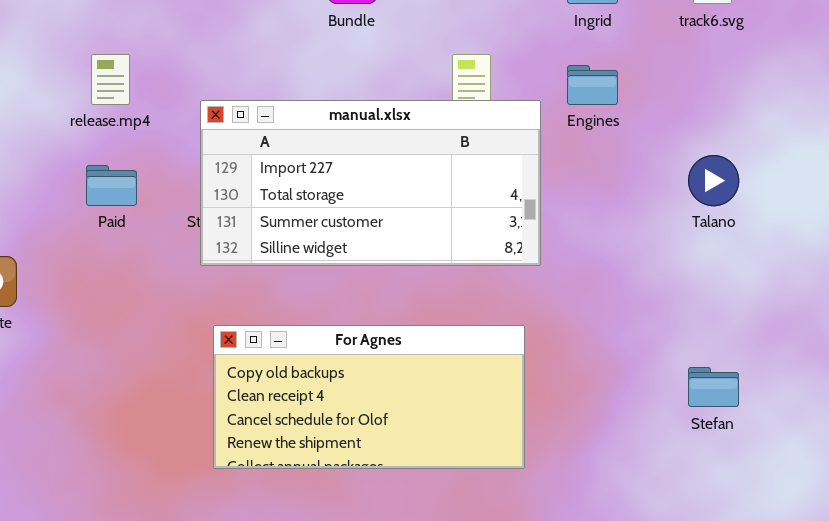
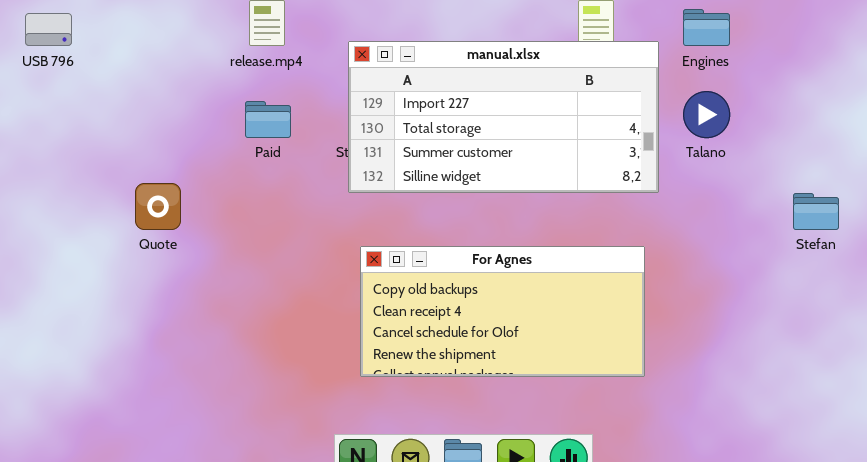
Talano: [688,155,739,206] -> [683,91,730,138], moved
Stefan: [688,367,739,407] -> [793,193,839,230], moved

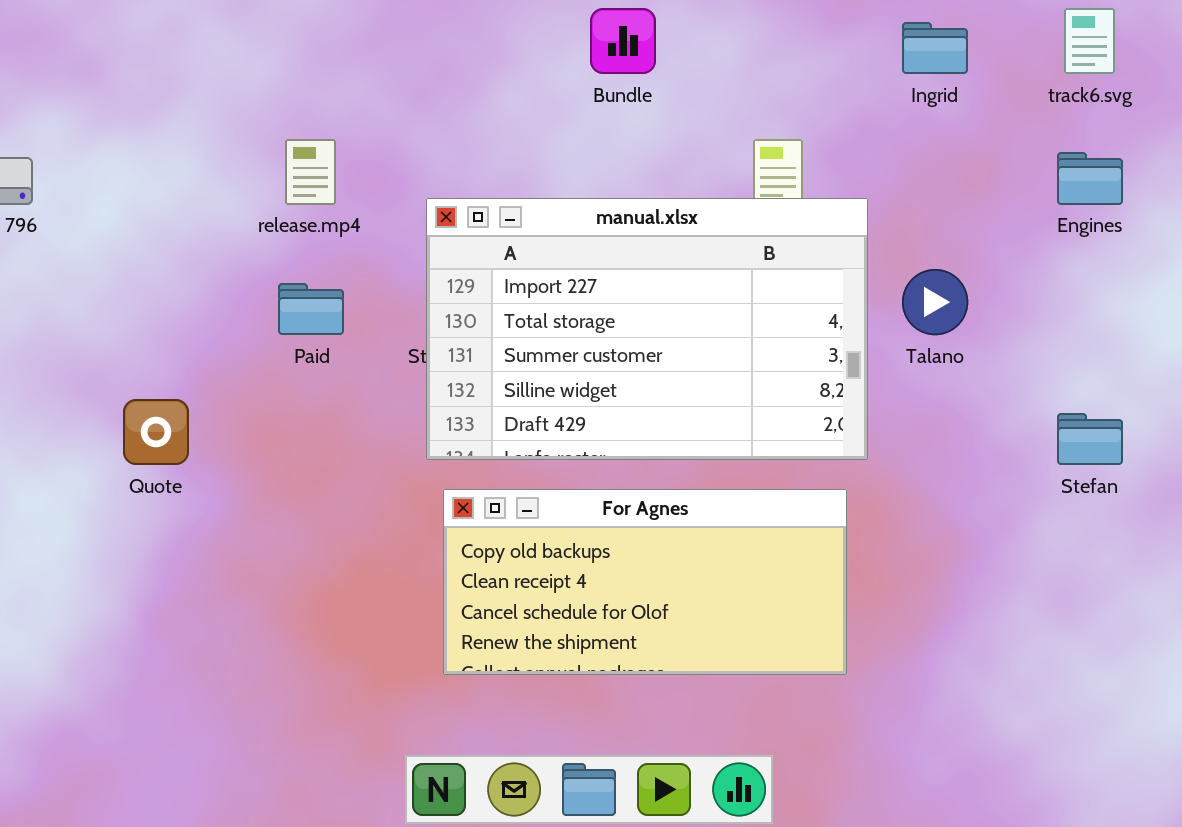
Engines: [683,9,730,46] -> [1057,152,1123,205], moved
manual.xlsx: [348,41,659,193] -> [426,198,868,460], resized

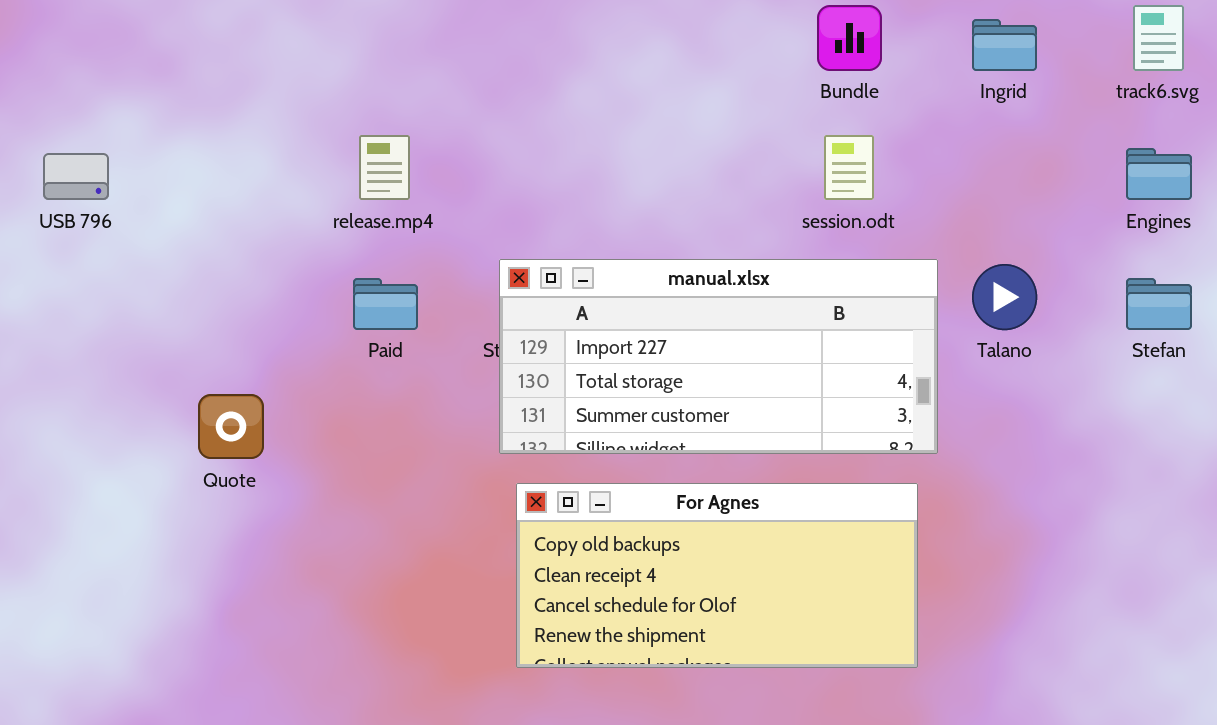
Bundle: [590,8,656,74] -> [817,5,882,71], moved
manual.xlsx: [426,198,868,460] -> [499,259,938,454], resized
Stefan: [1057,413,1123,465] -> [1126,278,1192,330], moved

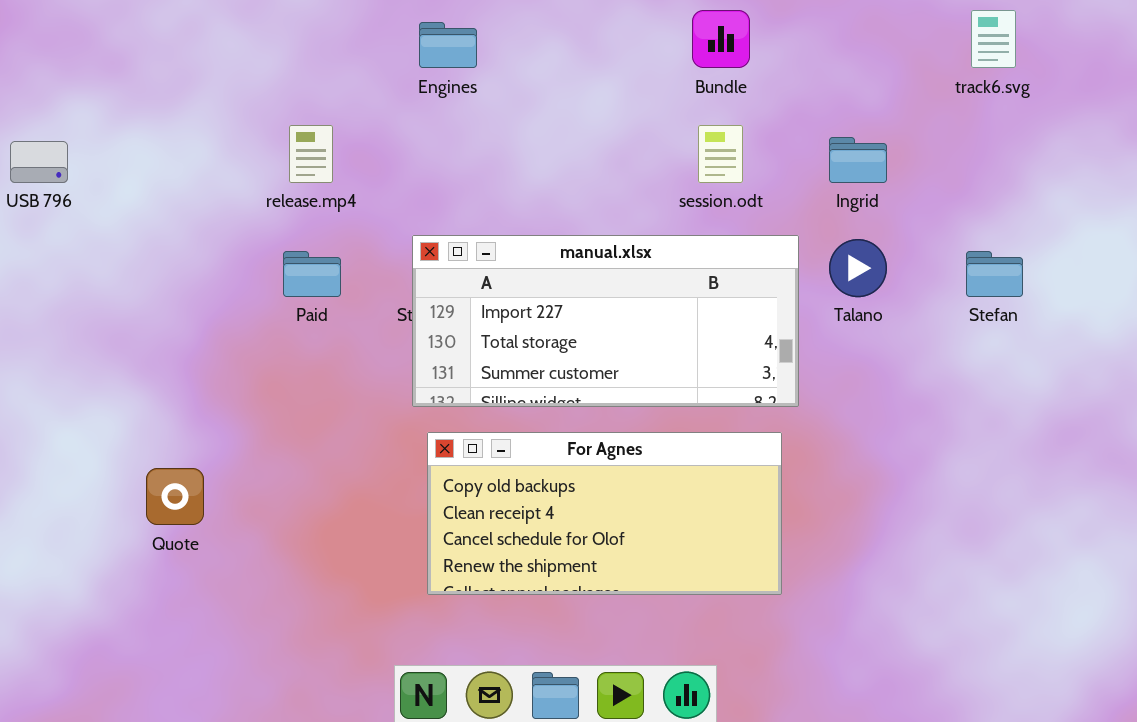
Ingrid: [972,19,1037,71] -> [829,137,887,183], moved
Engines: [1126,148,1192,200] -> [419,22,477,68], moved
Quote: [198,394,264,459] -> [146,468,204,525], moved

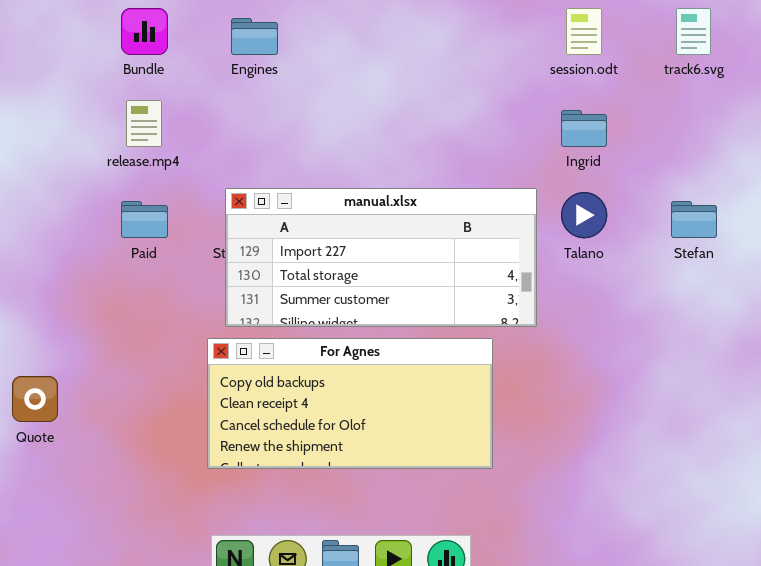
Bundle: [692,10,750,68] -> [121,8,168,55], moved
session.odt: [698,125,743,183] -> [566,8,602,55], moved
For Agnes: [427,432,782,595] -> [207,338,493,469], moved

